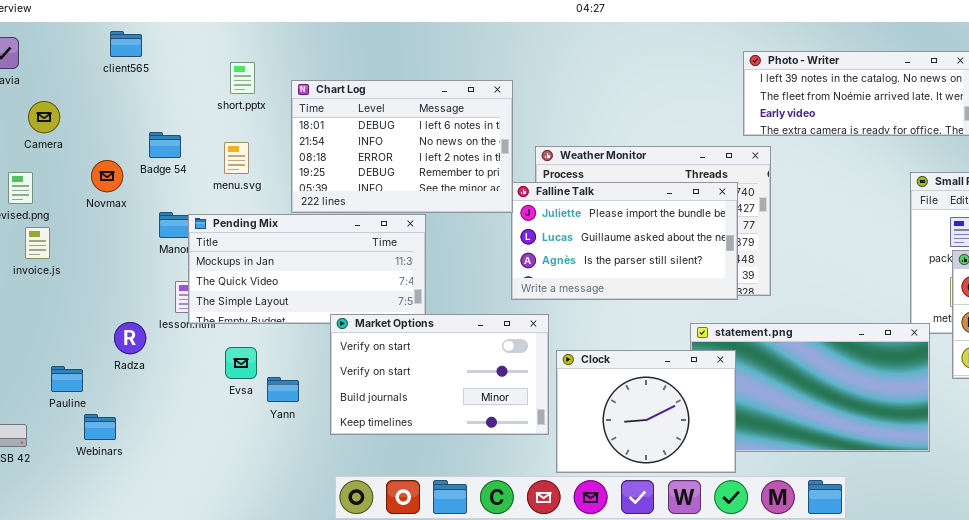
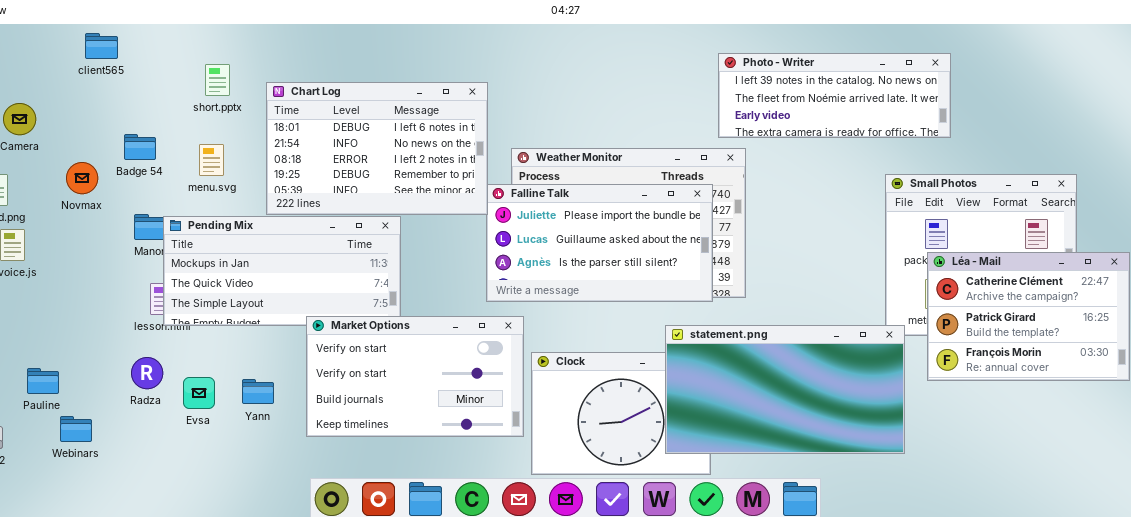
Radza: [114,322,146,354] -> [131,357,163,389], moved
statement.png: [690,323,930,452] -> [665,325,905,454], raised
Evsa: [225,347,257,379] -> [183,377,215,409], moved

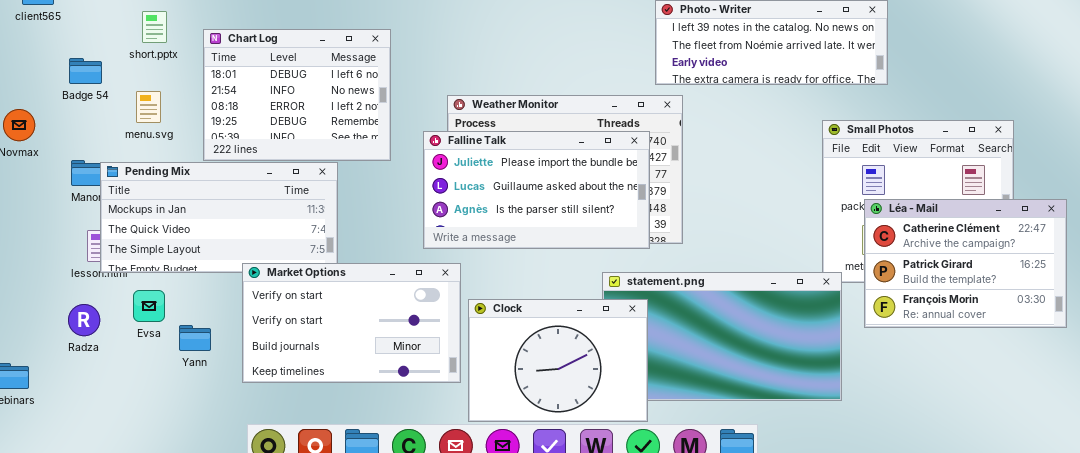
Chart Log: [266,82,488,215] -> [203,29,391,161], resized
Badge 54: [124,134,156,160] -> [69,58,102,84], moved
Clock: [531,352,711,475] -> [468,299,648,422], raised
Evsa: [183,377,215,409] -> [133,290,165,322], moved

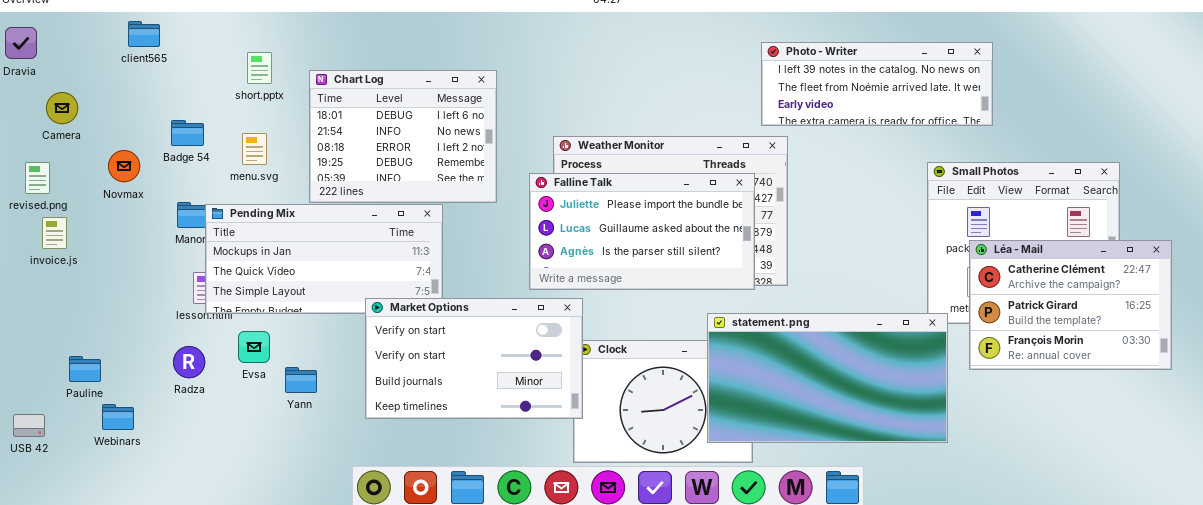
Badge 54: [69,58,102,84] -> [171,120,204,146], moved
Market Options: [242,263,461,383] -> [365,298,583,419], moved
statement.png: [602,272,842,401] -> [707,313,948,443], raised

